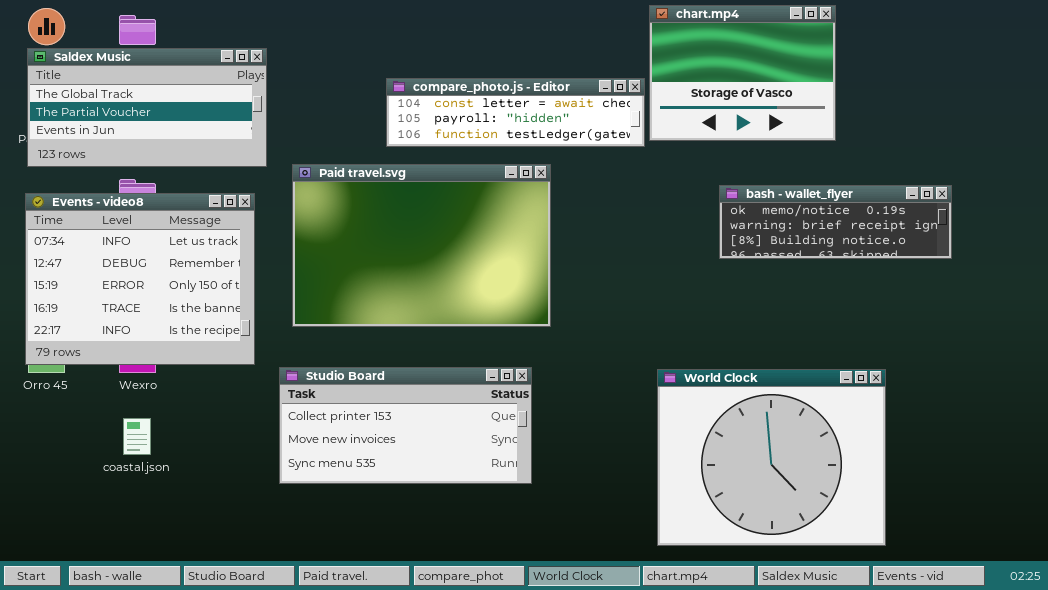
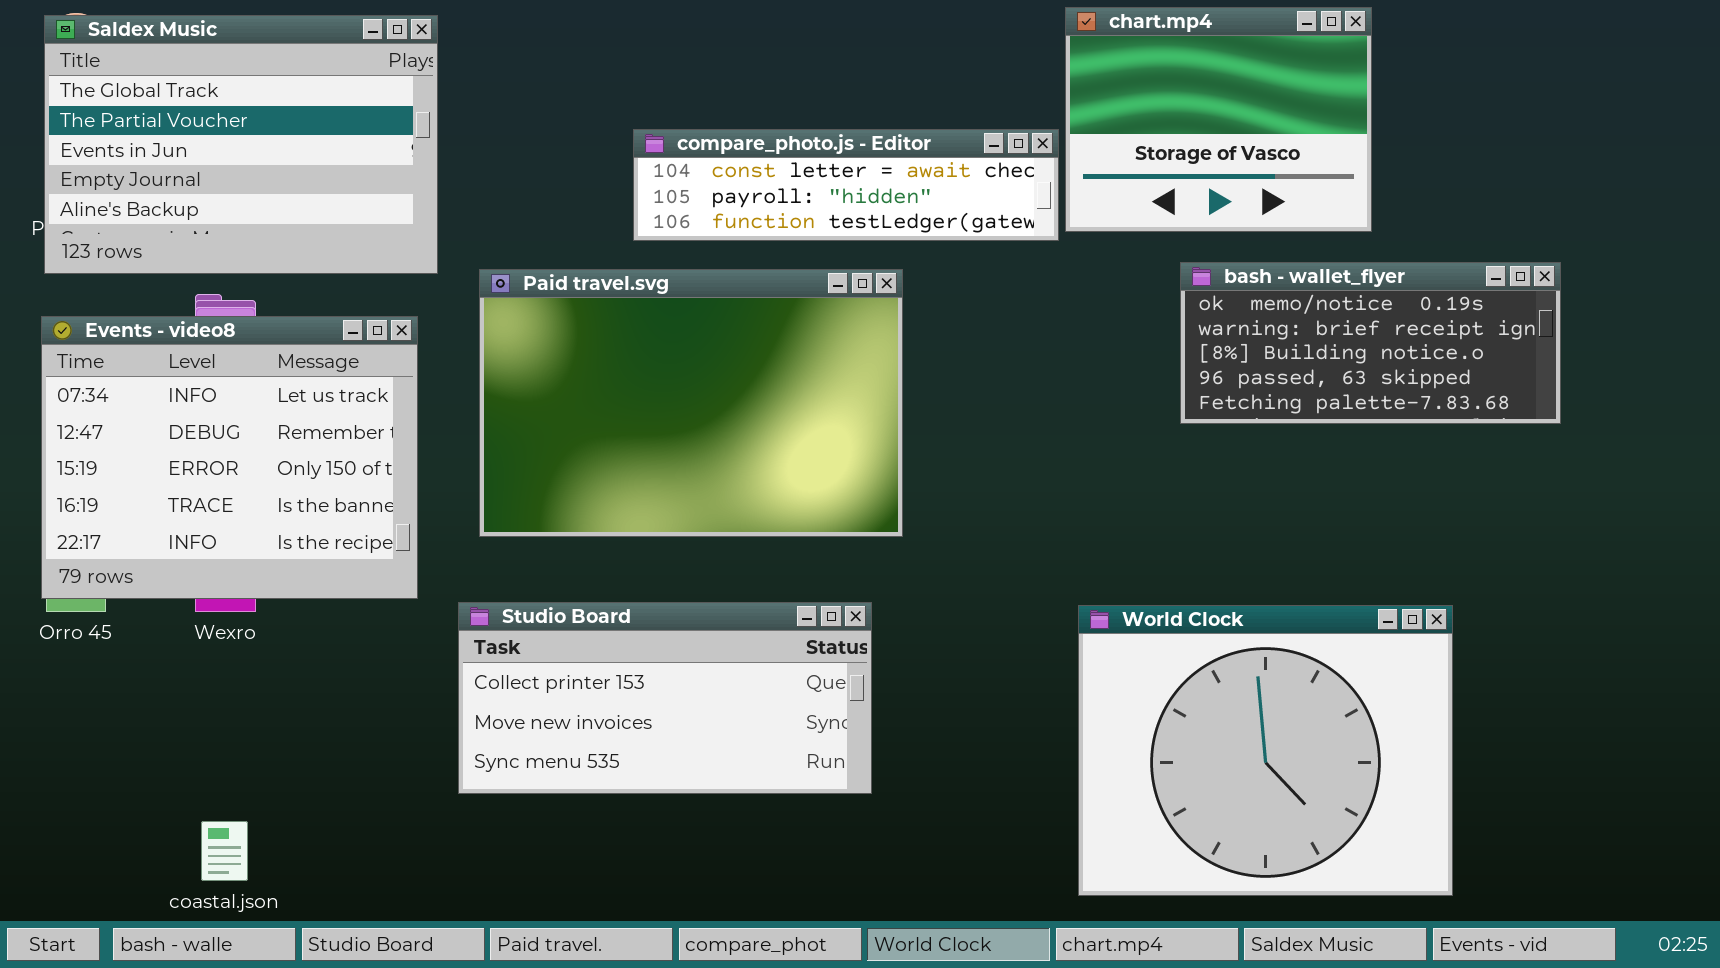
Saldex Music: [27,48,267,167] -> [44,15,438,274], resized
bash - wallet_flyer: [719,185,952,259] -> [1180,262,1561,424], resized
coastal.json: [123,418,151,455] -> [201,821,248,881], moved

